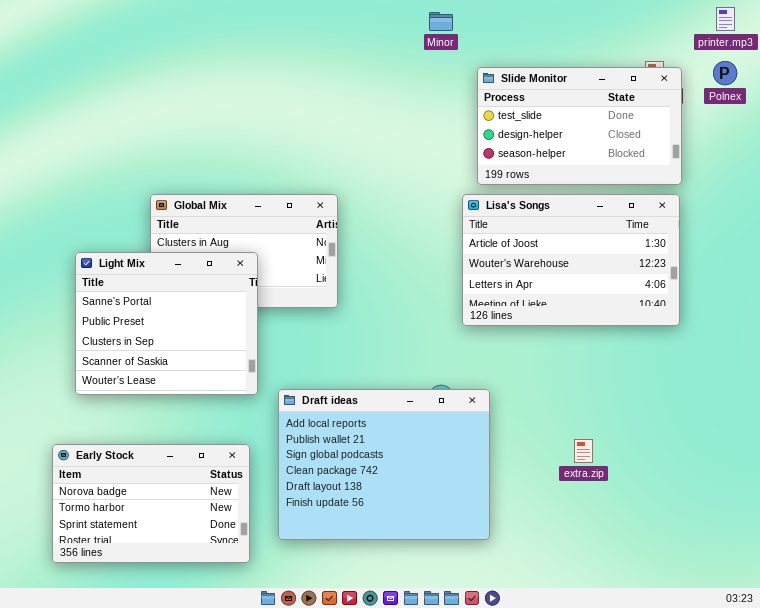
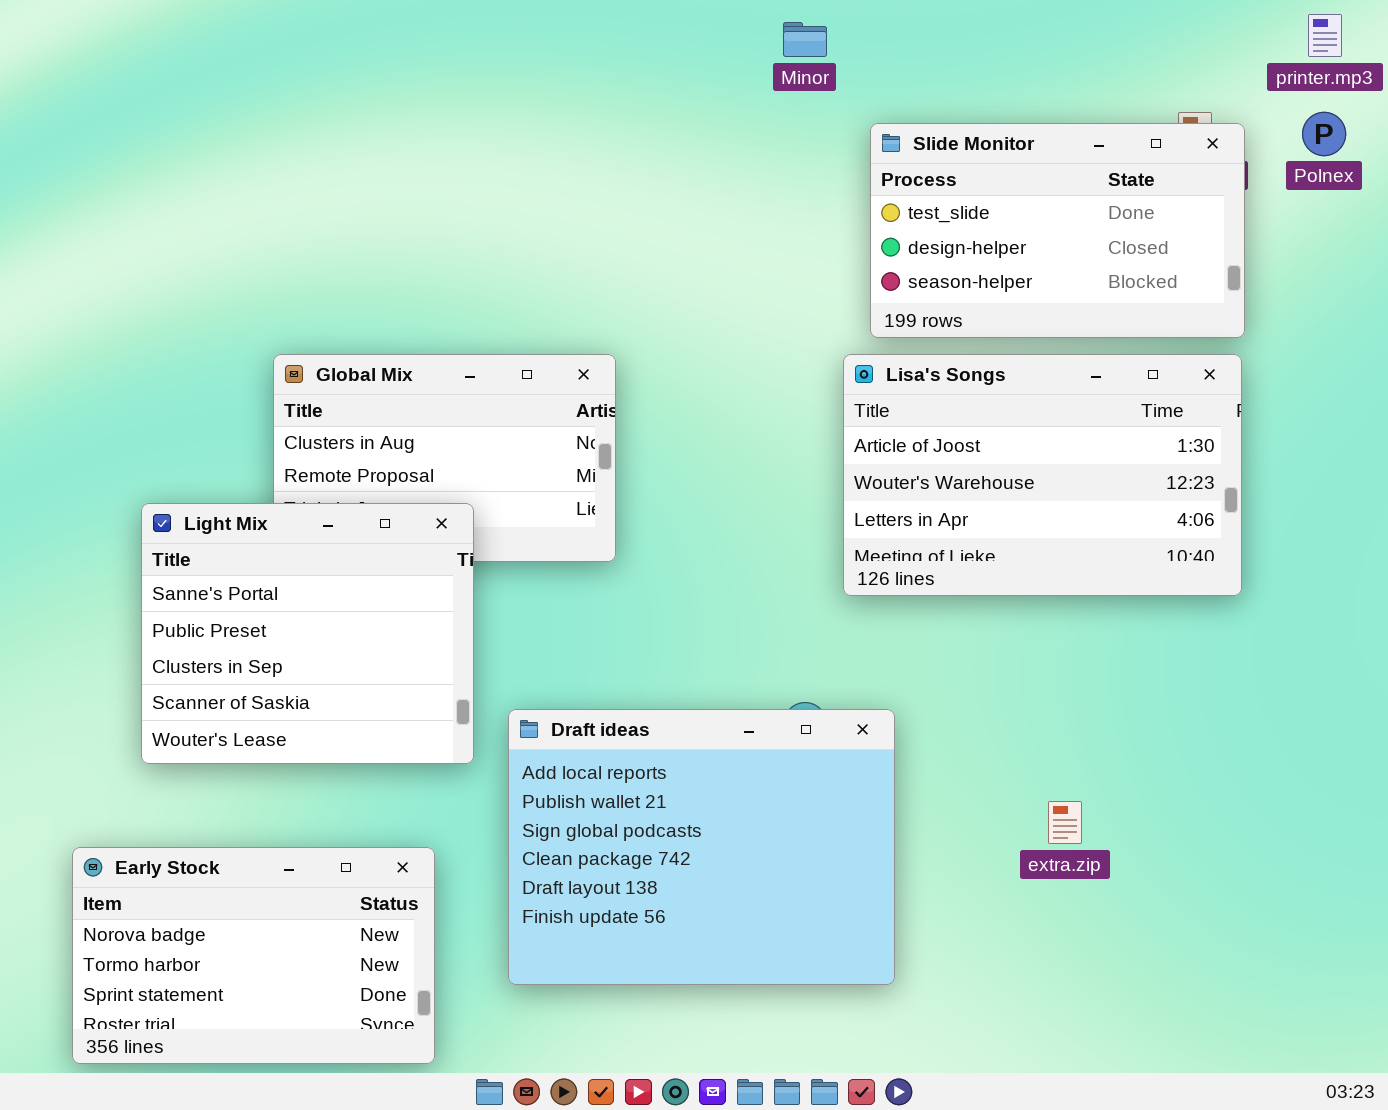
Light Mix: [75,252,258,395] -> [141,503,474,764], moved
Early Stock: [52,444,250,563] -> [72,847,435,1064], moved

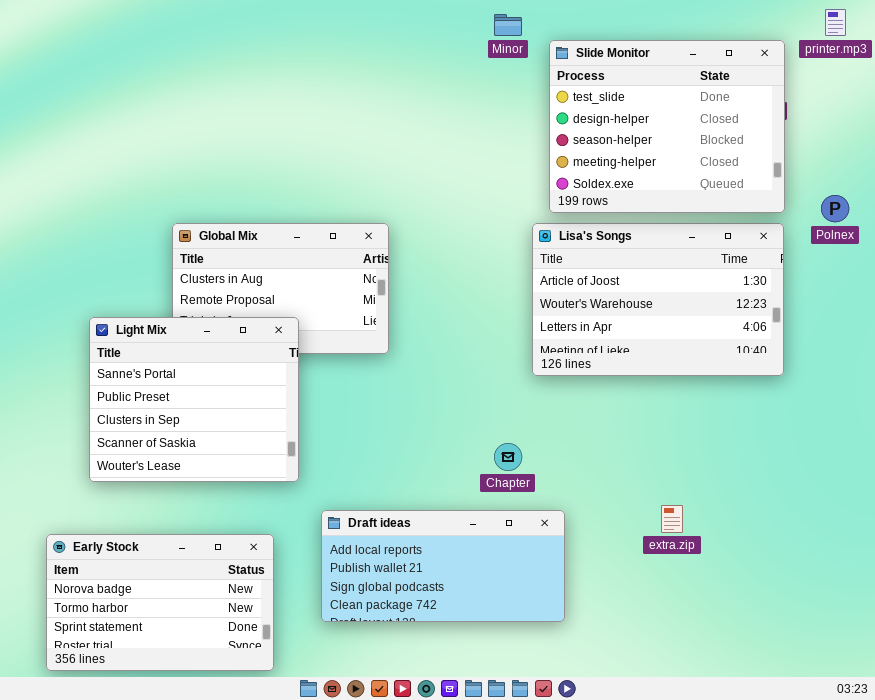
Polnex: [1302,112,1346,156] -> [821,195,849,222], moved
Slide Monitor: [870,123,1245,338] -> [549,40,785,213], resized
Draft ideas: [508,709,895,985] -> [321,510,565,622], resized

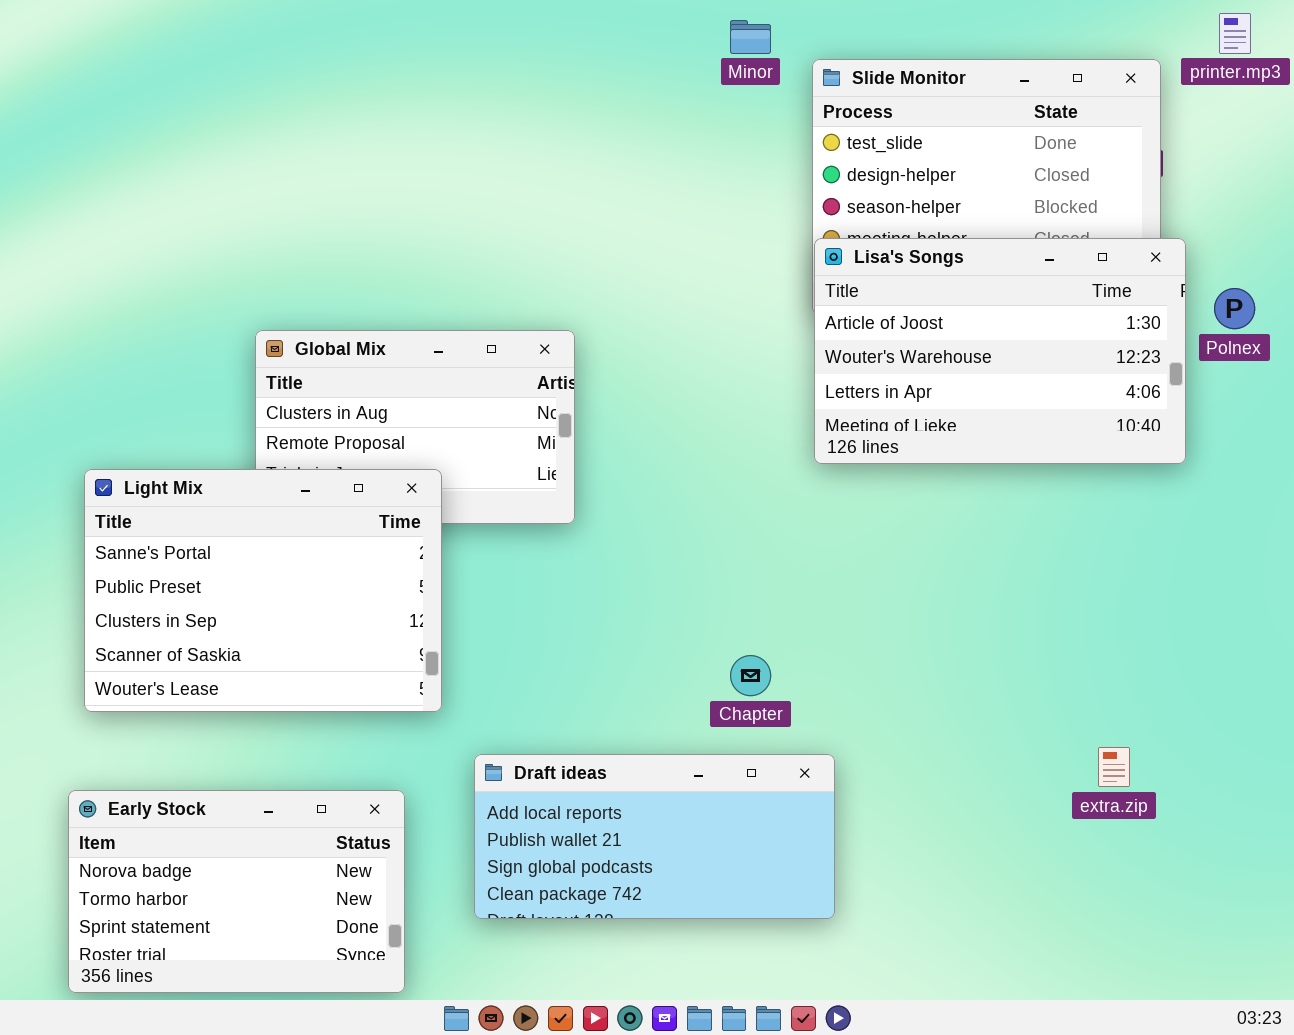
Lisa's Songs: [532,223,784,376] -> [814,238,1186,464], moved
Light Mix: [89,317,299,482] -> [84,469,442,712], resized
extra.zip: [661,505,683,533] -> [1098,747,1130,787], moved

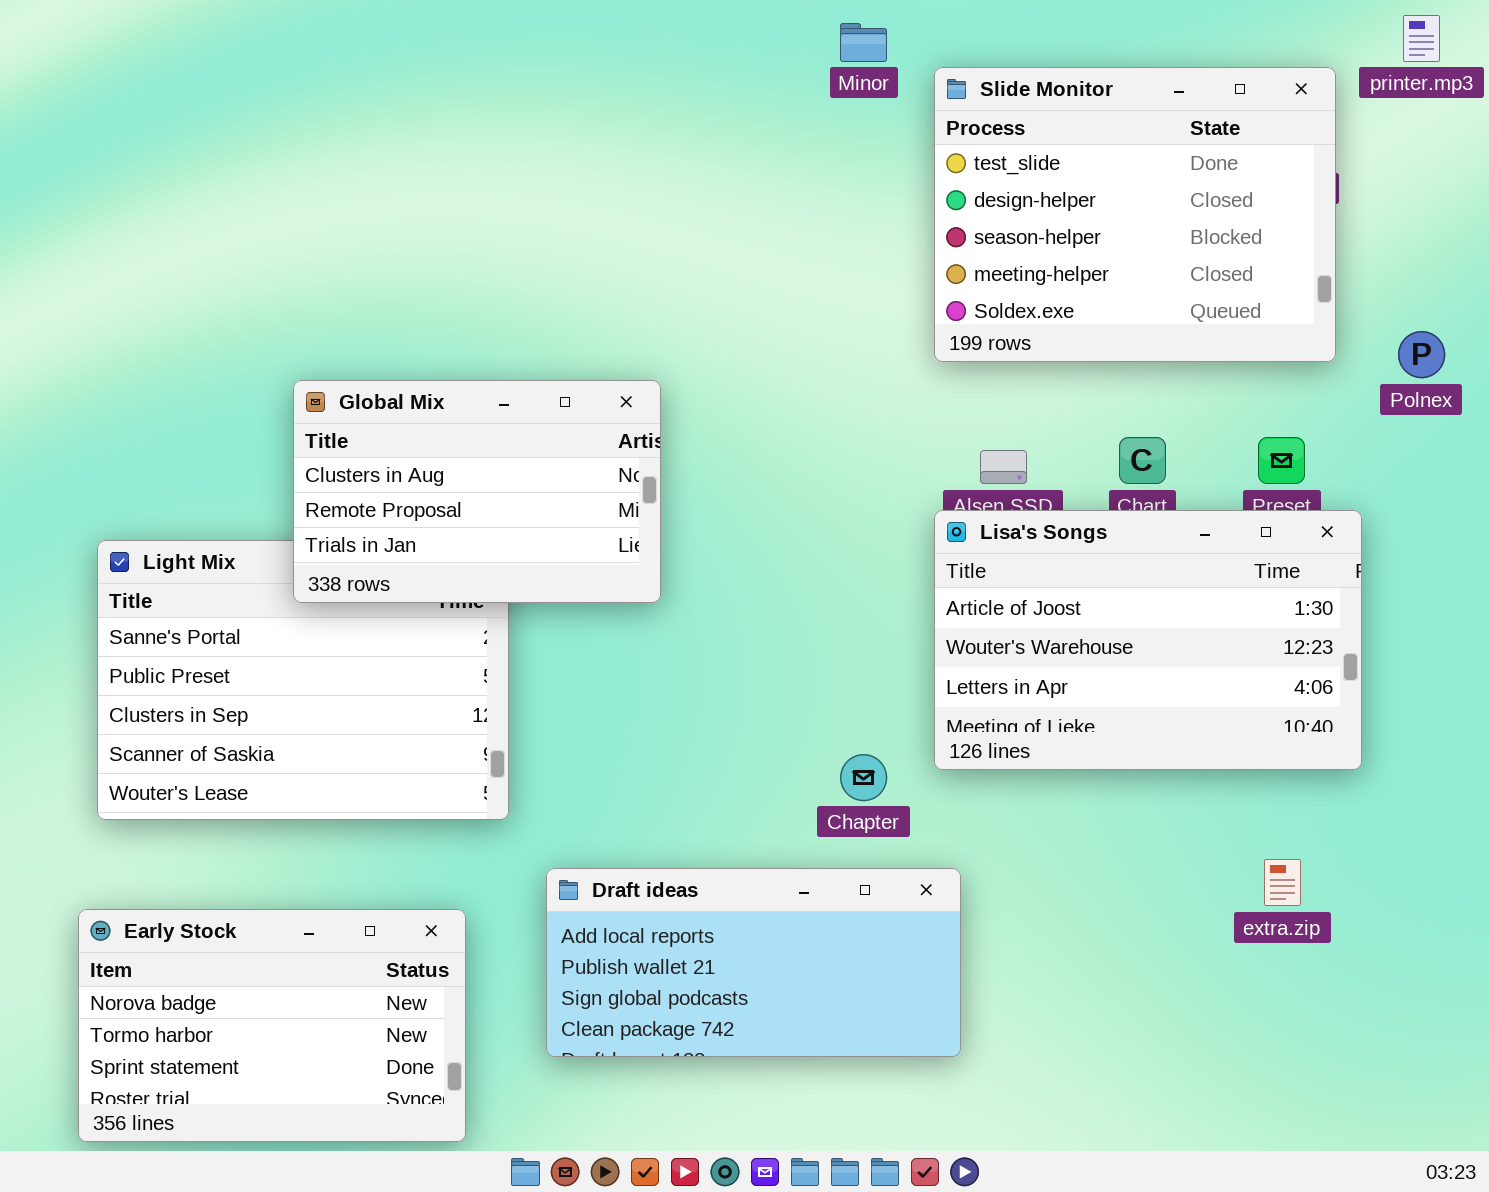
Lisa's Songs: [814,238,1186,464] -> [934,510,1362,770], moved
Global Mix: [255,330,575,524] -> [293,380,661,603], raised

